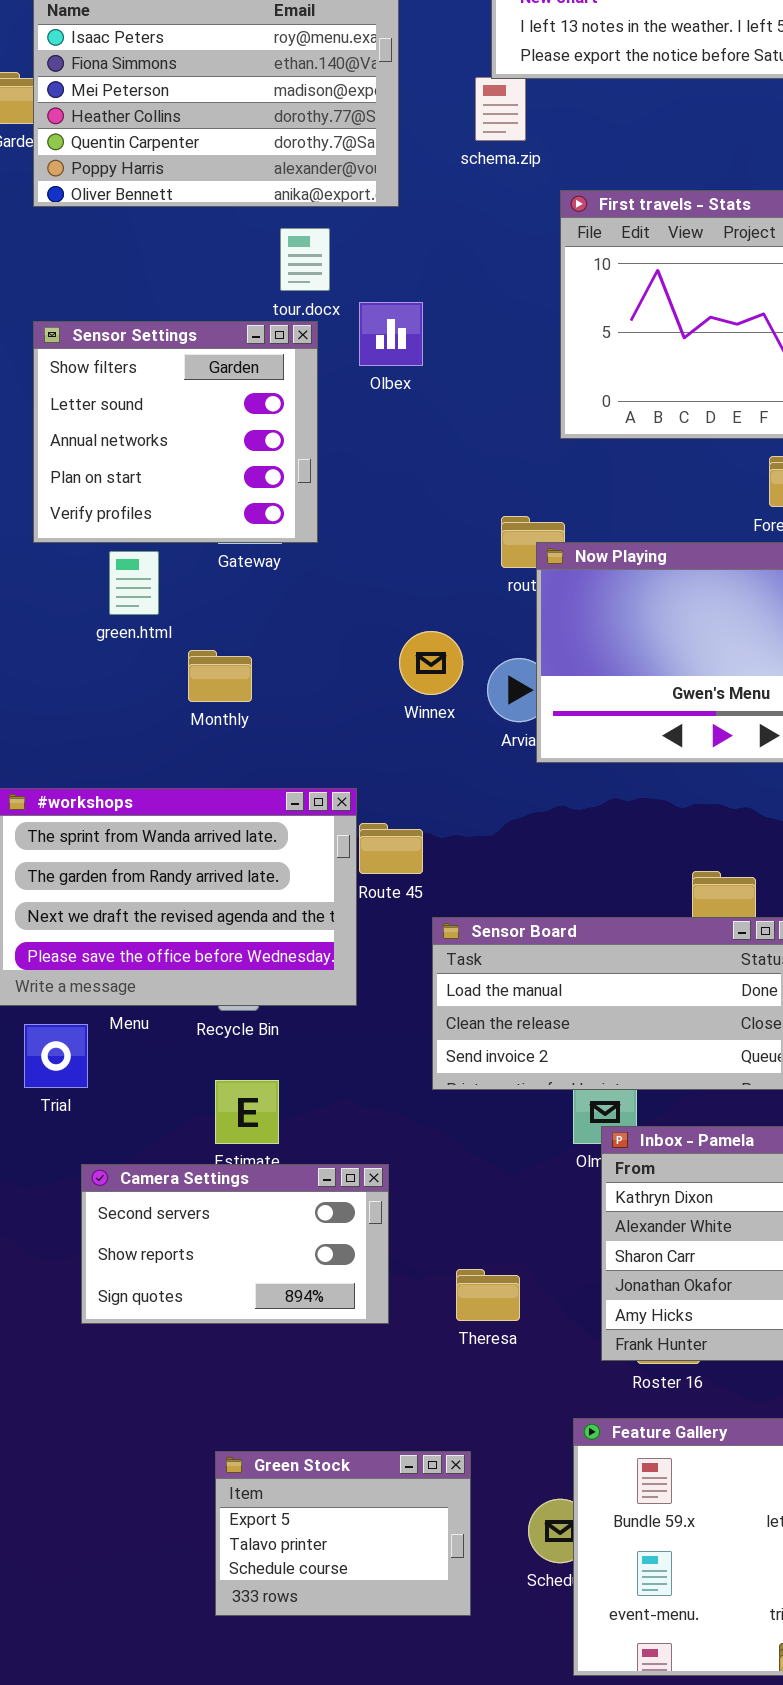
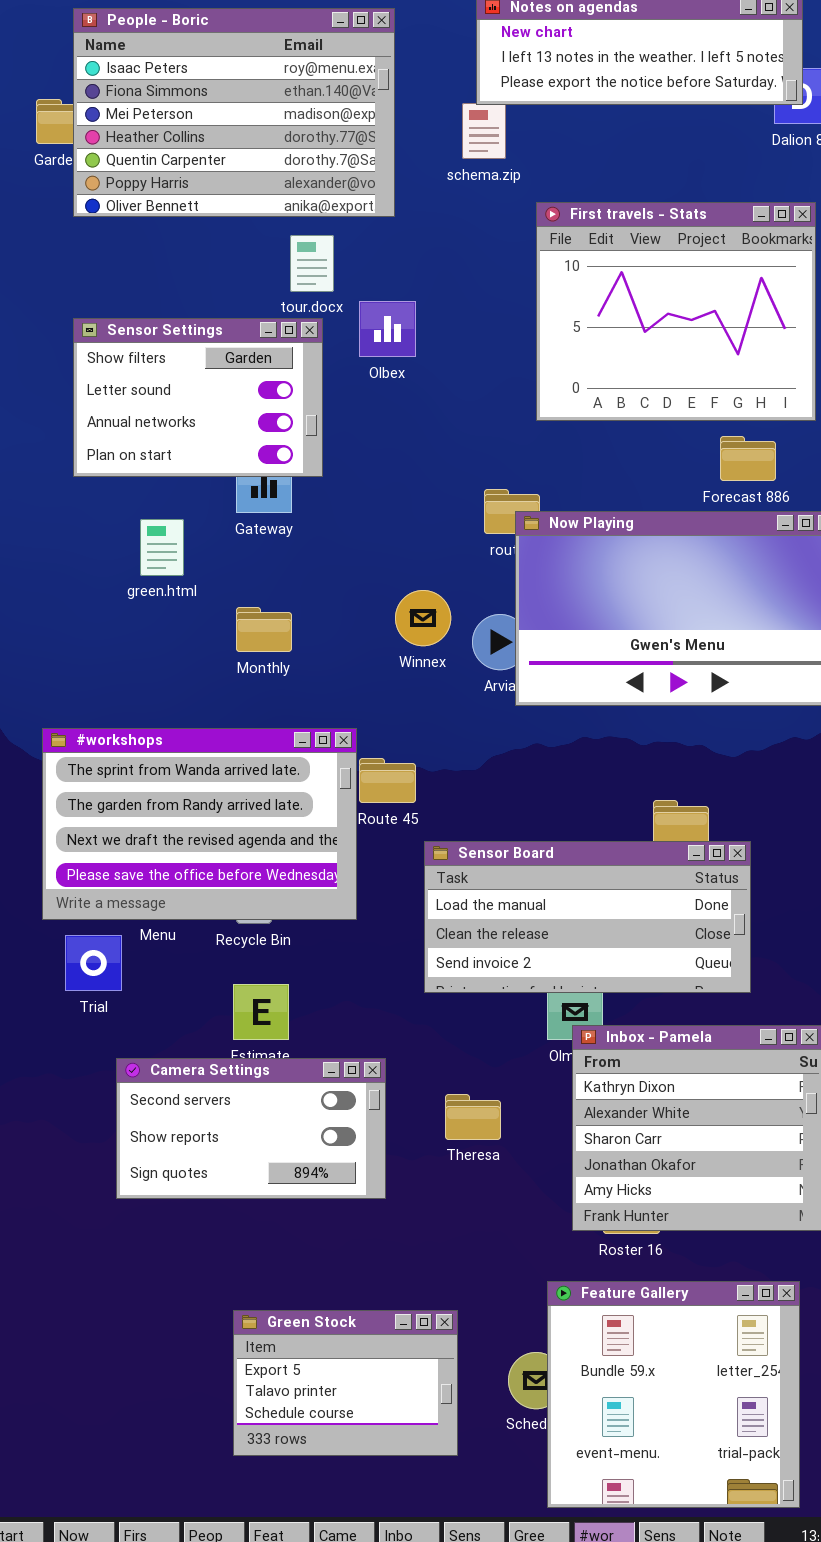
Sensor Settings: [33,321,318,543] -> [73,318,323,477], resized
Monthly: [188,650,252,702] -> [236,607,292,652], moved
Theresa: [456,1269,520,1321] -> [445,1094,501,1140], moved

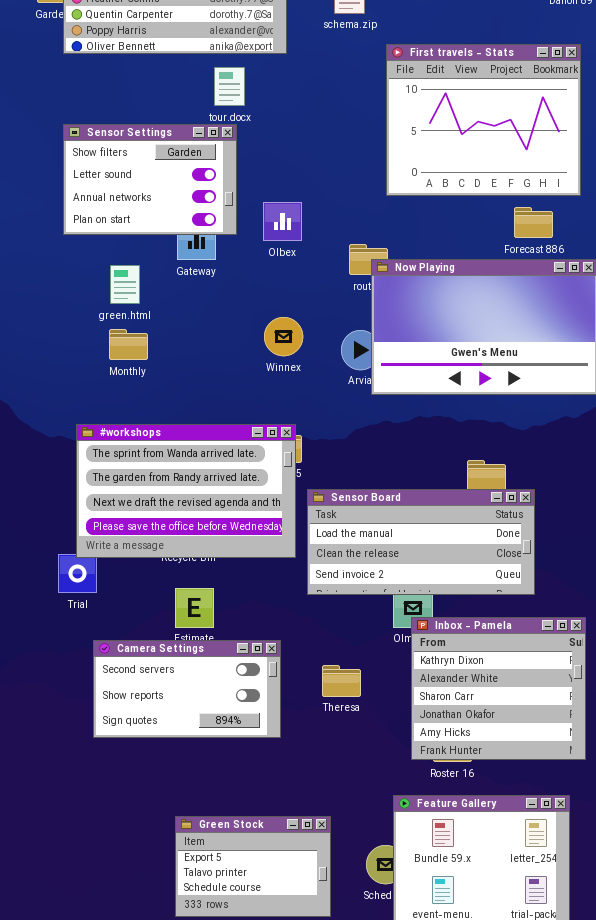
Olbex: [359,301,416,357] -> [263,202,302,241], moved
Winnex: [395,590,451,646] -> [264,317,303,356], moved
Monthly: [236,607,292,652] -> [109,329,148,360], moved
#workshops: [42,728,357,920] -> [76,424,296,558], moved

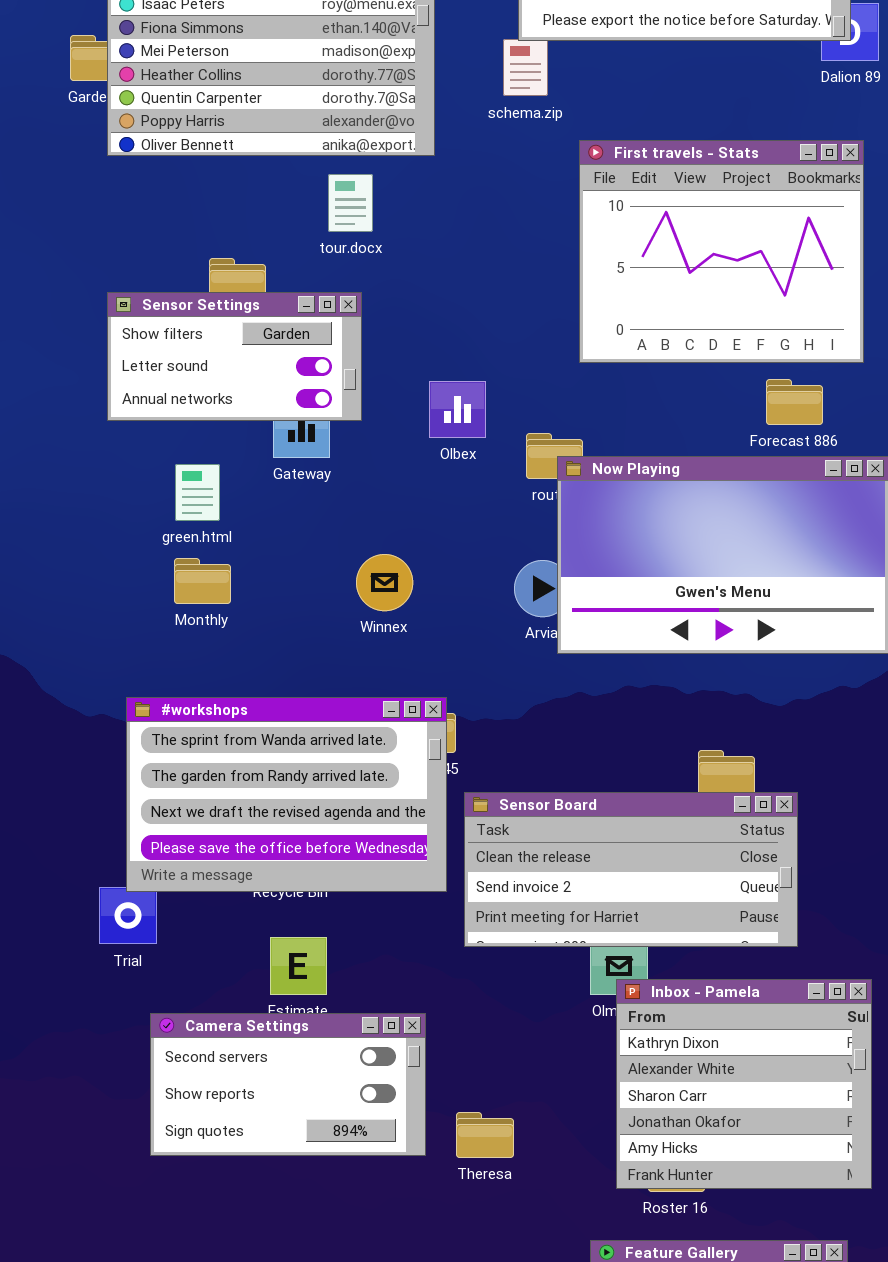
Sensor Settings: [63,124,237,235] -> [107,292,362,421], resized
Olbex: [263,202,302,241] -> [429,381,486,438], moved
Winnex: [264,317,303,356] -> [356,554,413,611], moved
Sensor Board: [307,489,535,595] -> [464,792,798,947], scrolled down 1 row
Theresa: [322,665,361,697] -> [456,1112,514,1158], moved

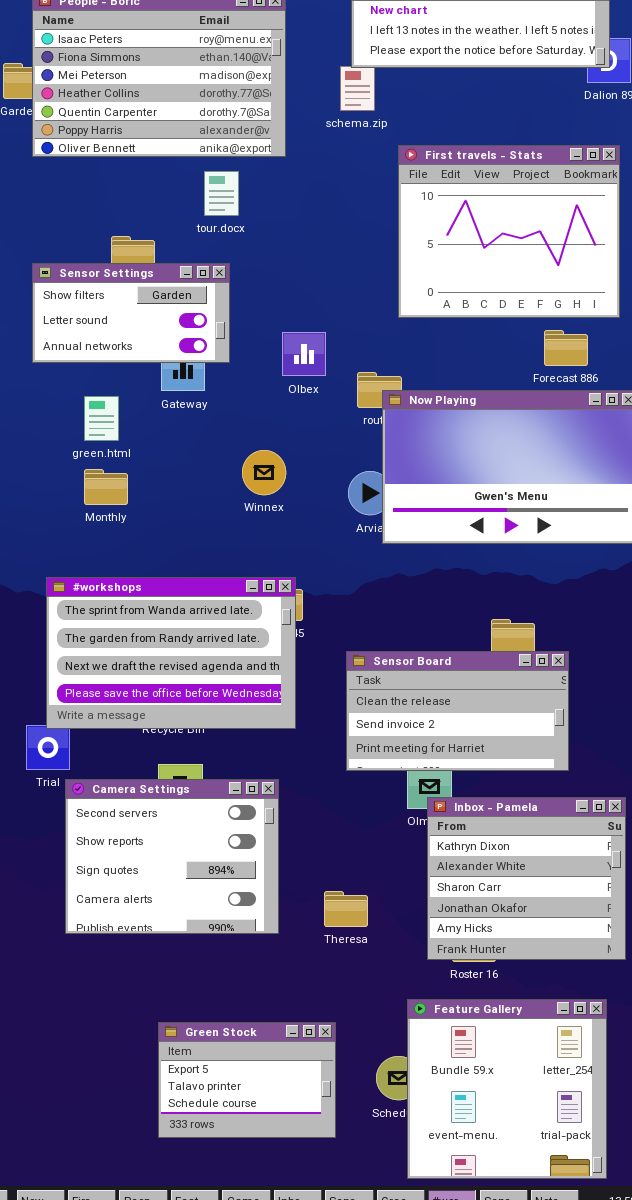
Winnex: [356,554,413,611] -> [242,450,286,495], moved
Sensor Board: [464,792,798,947] -> [346,651,569,771], resized
Camera Settings: [150,1013,426,1156] -> [65,779,279,934], resized
Theresa: [456,1112,514,1158] -> [324,891,368,927], moved

